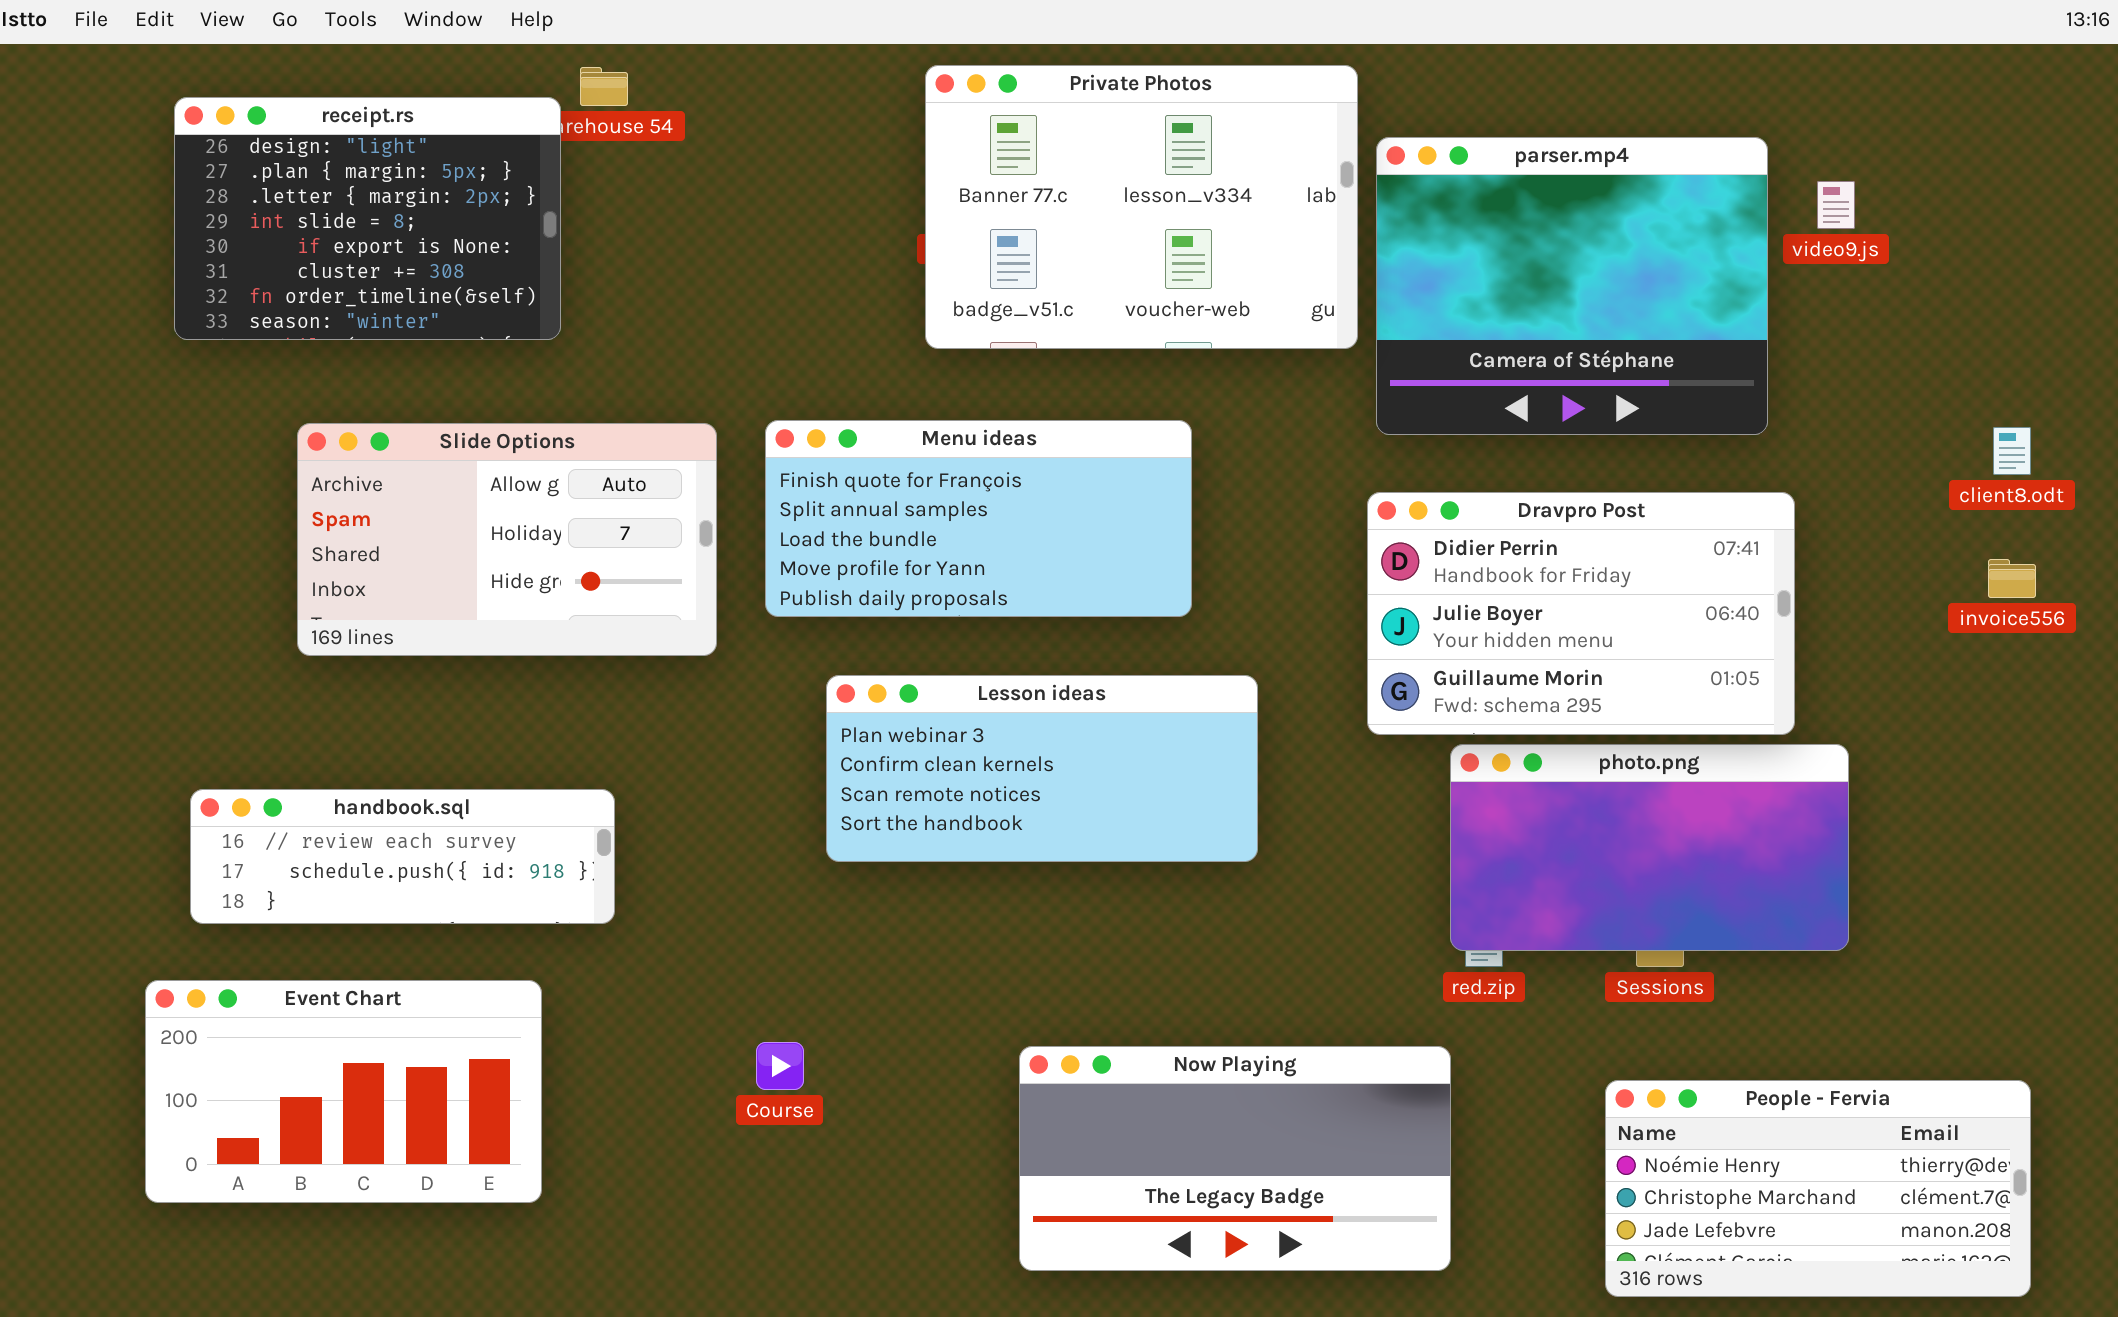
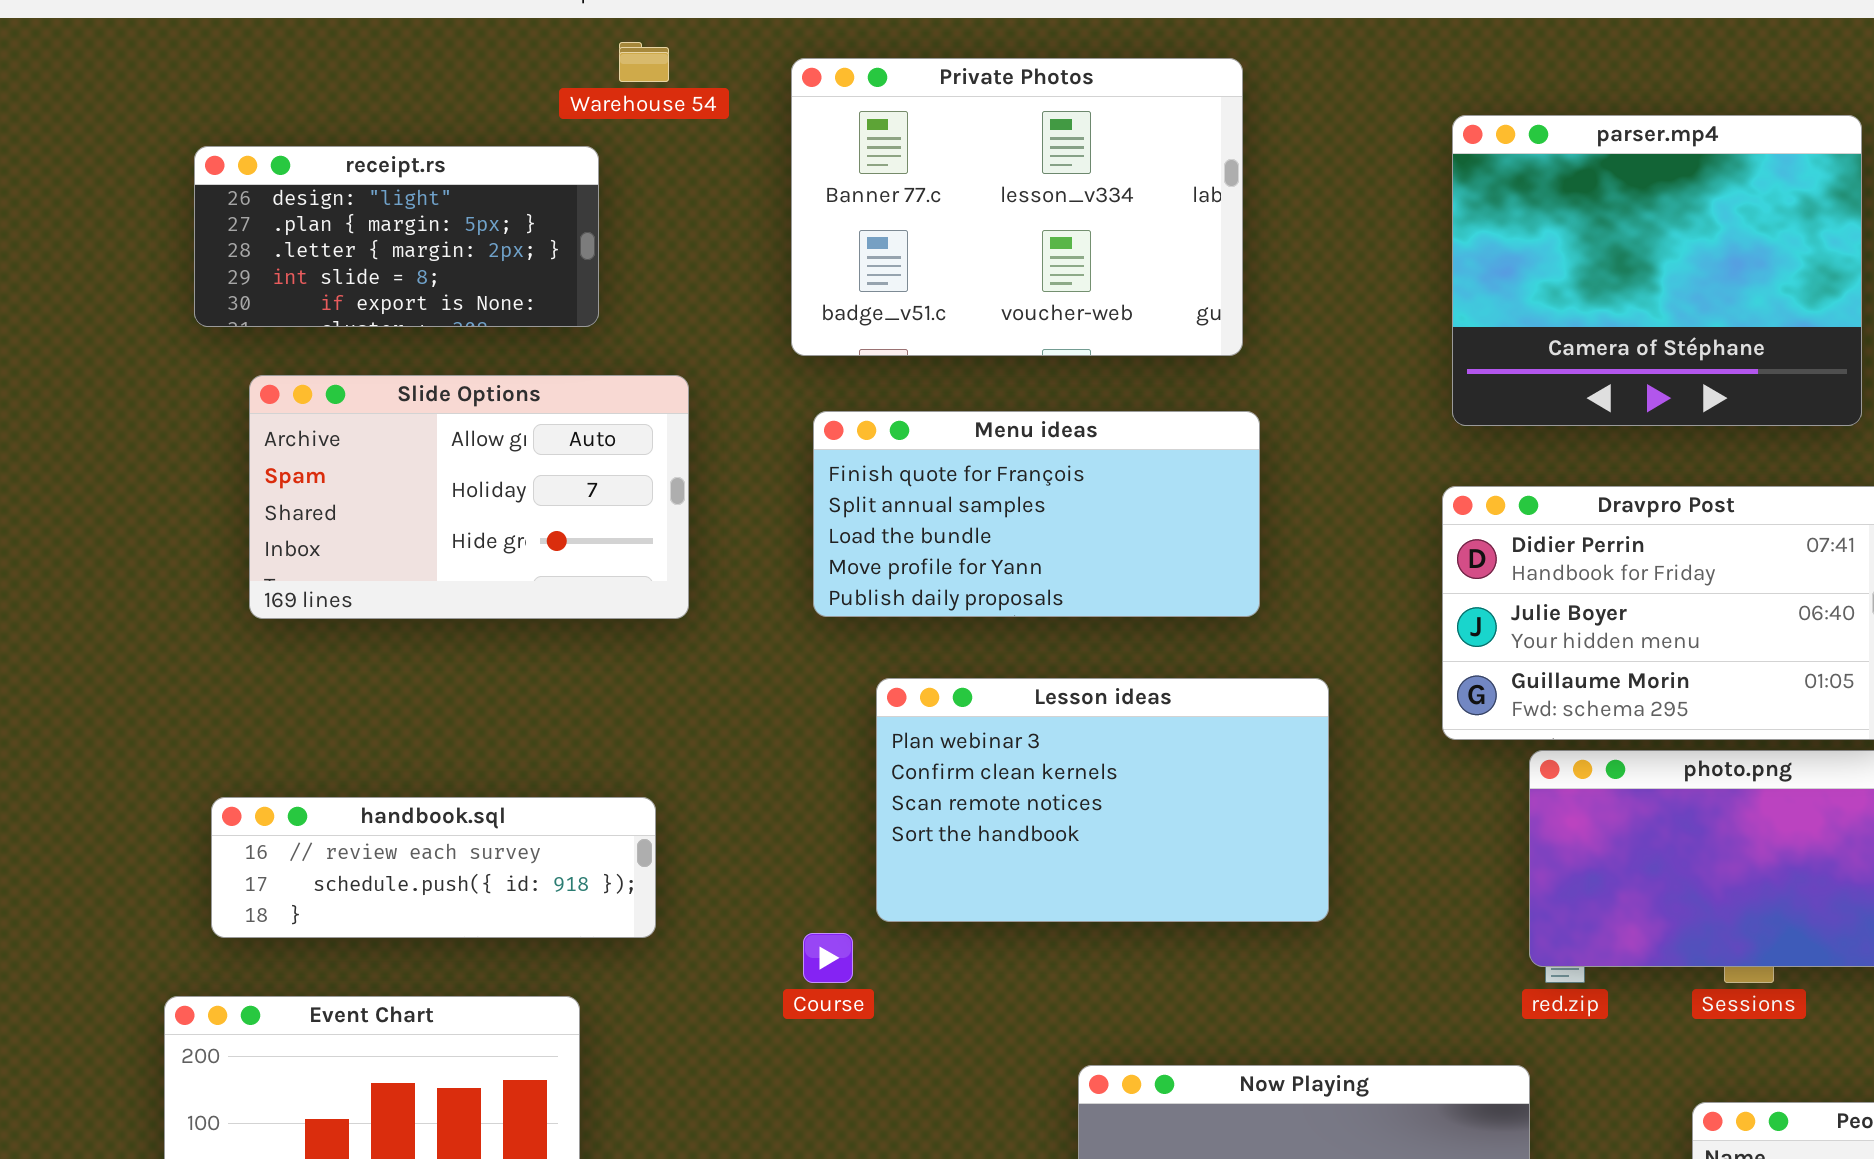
Private Photos: [925,65,1358,349] -> [791,58,1243,356], moved
receipt.rs: [174,97,561,340] -> [194,146,599,327], resized
Slide Options: [297,423,717,656] -> [249,375,689,619], moved
Lesson ideas: [826,675,1258,862] -> [876,678,1329,922], resized
Course: [756,1042,804,1090] -> [803,933,853,983], moved

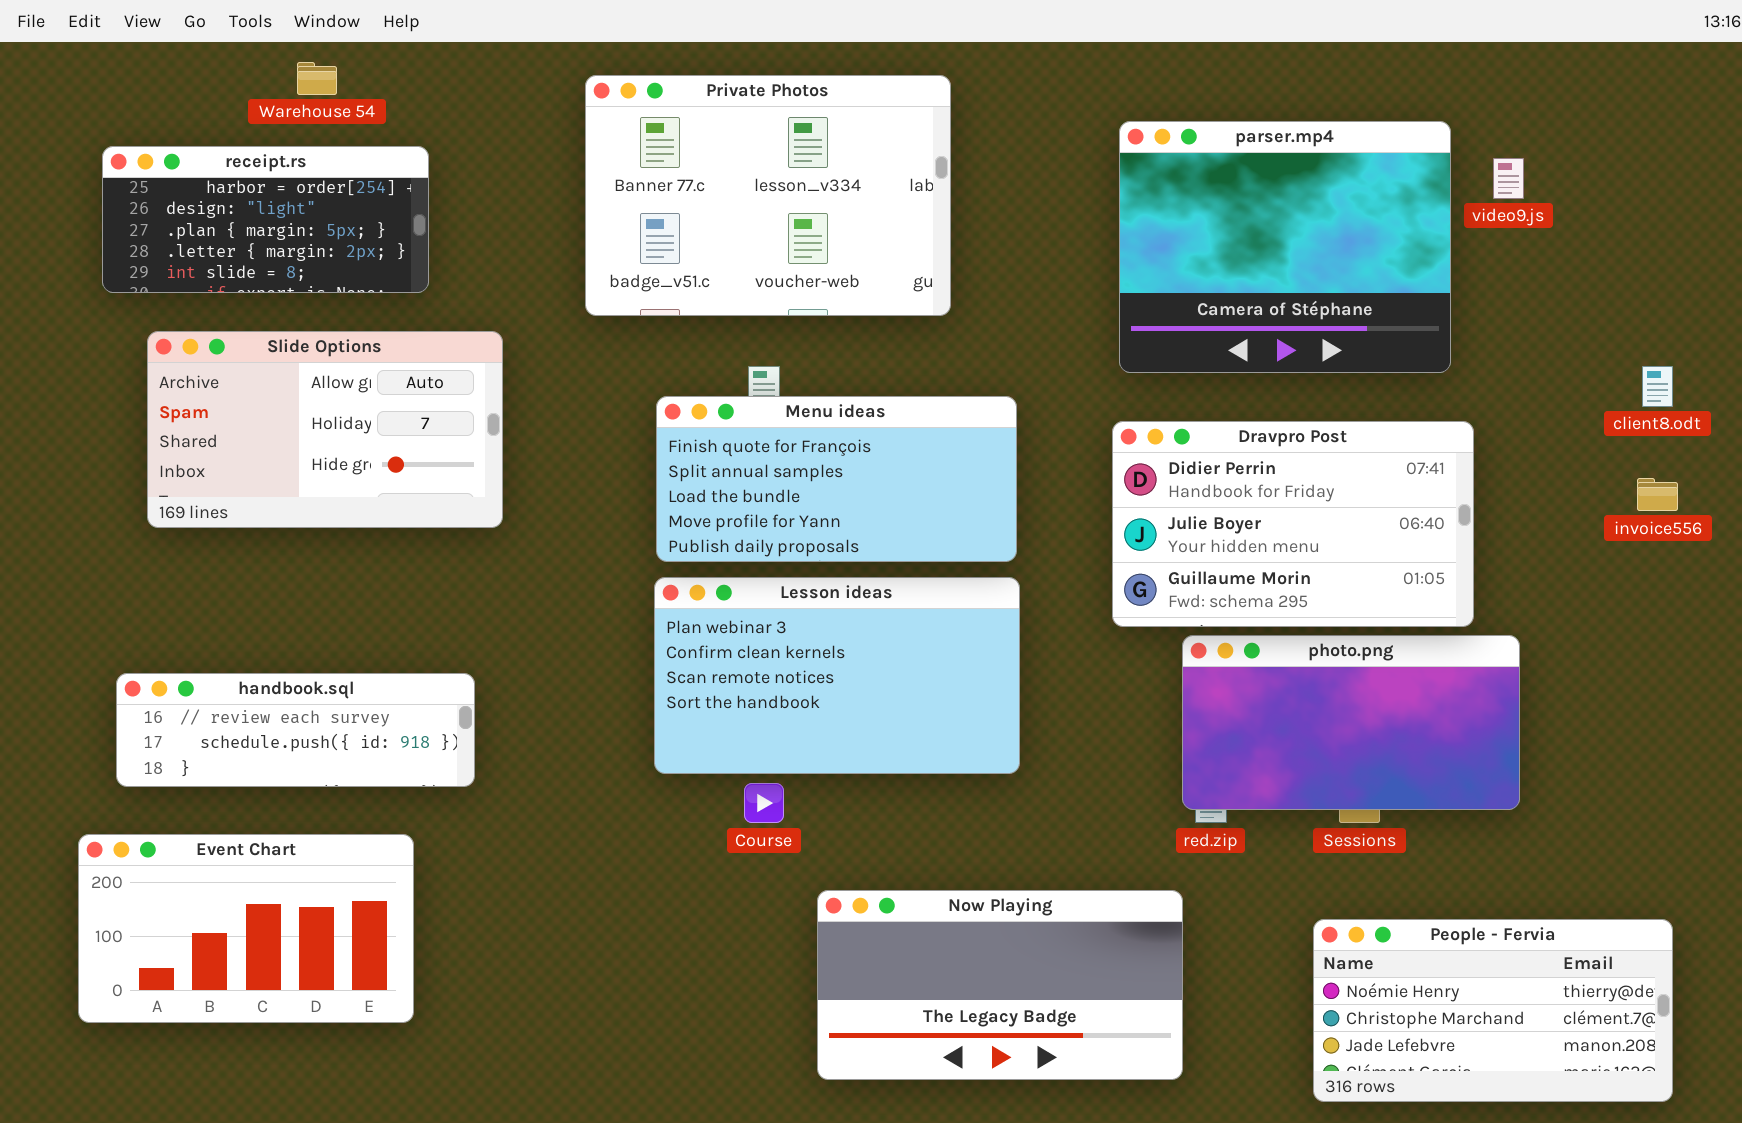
Warehouse 54: [619,42,669,82] -> [297,62,337,95], moved
receipt.rs: [194,146,599,327] -> [102,146,429,293], scrolled up 1 row
Menu ideas: [813,411,1260,617] -> [656,396,1017,562], moved
Course: [803,933,853,983] -> [744,783,784,823], moved

